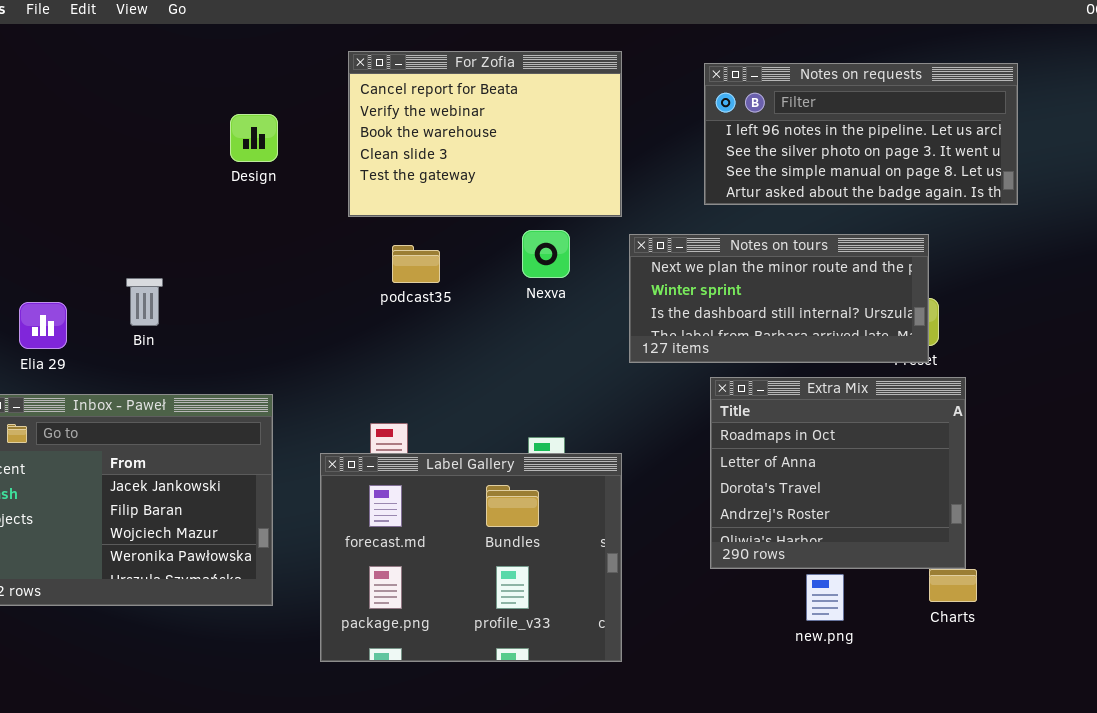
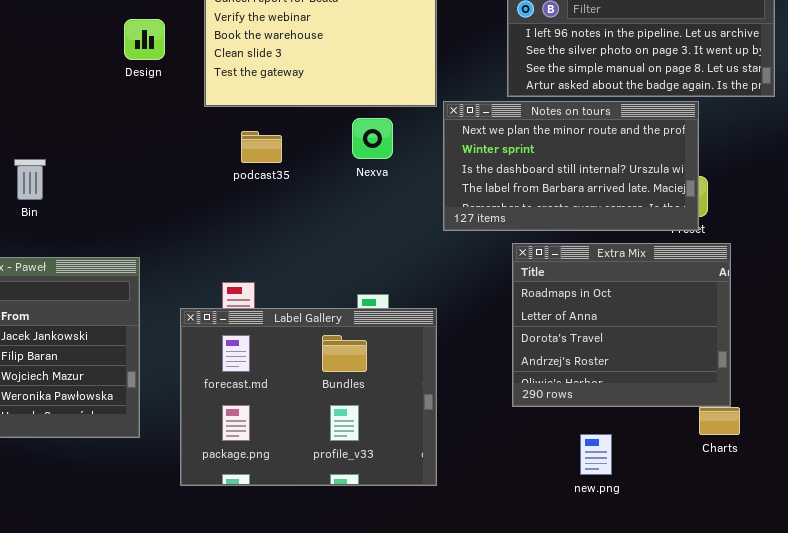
Design: [230,114,278,162] -> [124,19,165,60], moved
Notes on tours: [629,234,929,363] -> [443,101,699,231], resized
new.png: [806,574,844,621] -> [580,434,612,475], moved

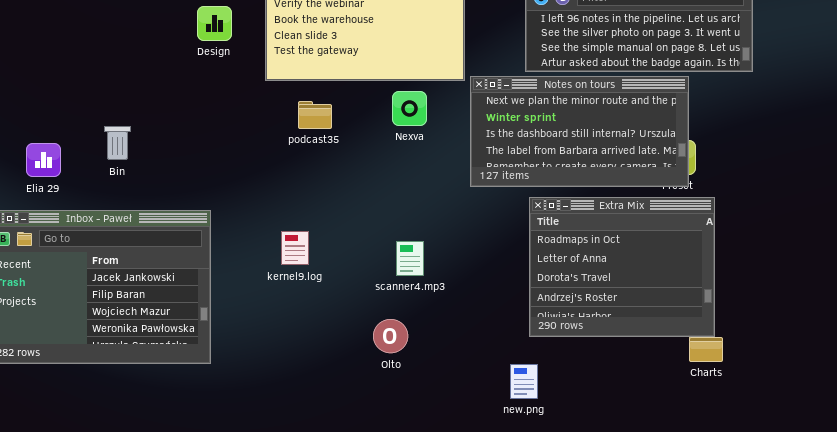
Label Gallery: [180,308,437,486] -> none, closed
new.png: [580,434,612,475] -> [510,364,538,399], moved

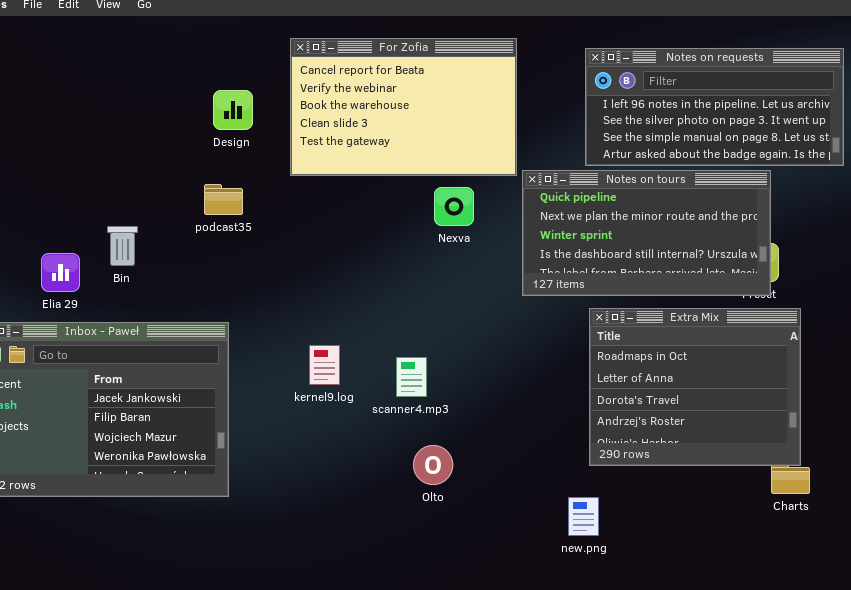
Notes on tours: [470,76,689,187] -> [522,170,771,296], scrolled up 1 row
podcast35: [298,101,332,129] -> [204,184,243,215], moved
Elia 29: [26,143,61,177] -> [41,253,80,292], moved
scanner4.mp3: [396,241,424,276] -> [396,357,427,397], moved

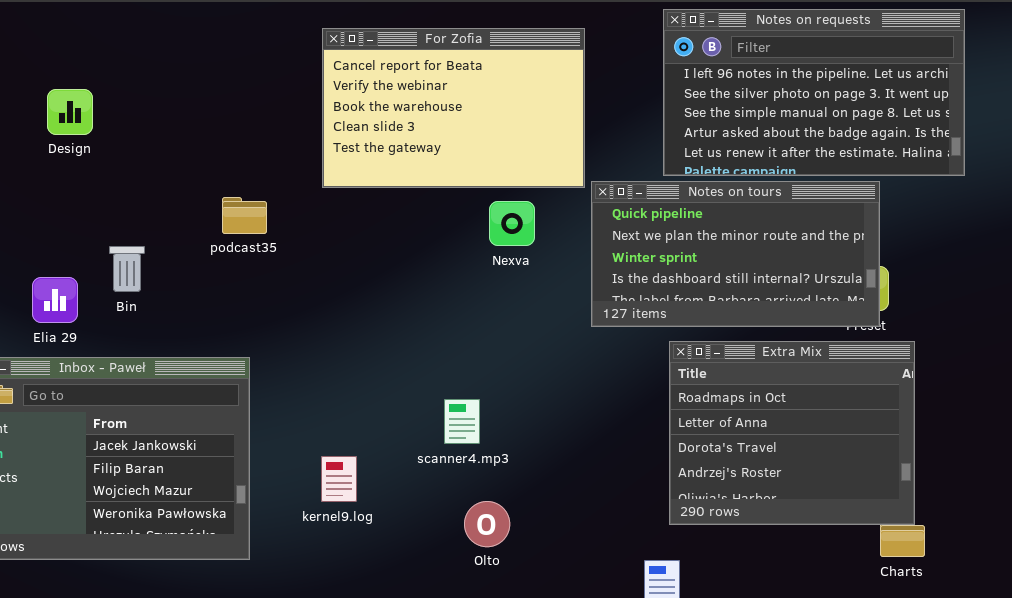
Notes on requests: [585,48,844,166] -> [663,9,965,176], resized
Design: [213,90,253,130] -> [47,89,93,135], moved
kernel9.log: [309,345,340,385] -> [321,456,357,502], moved

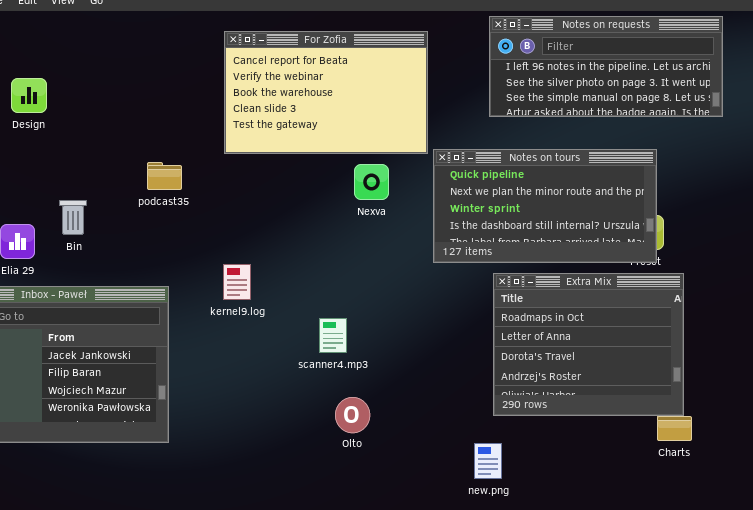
Notes on requests: [663,9,965,176] -> [489,16,723,117], resized
kernel9.log: [321,456,357,502] -> [223,264,251,300], moved

